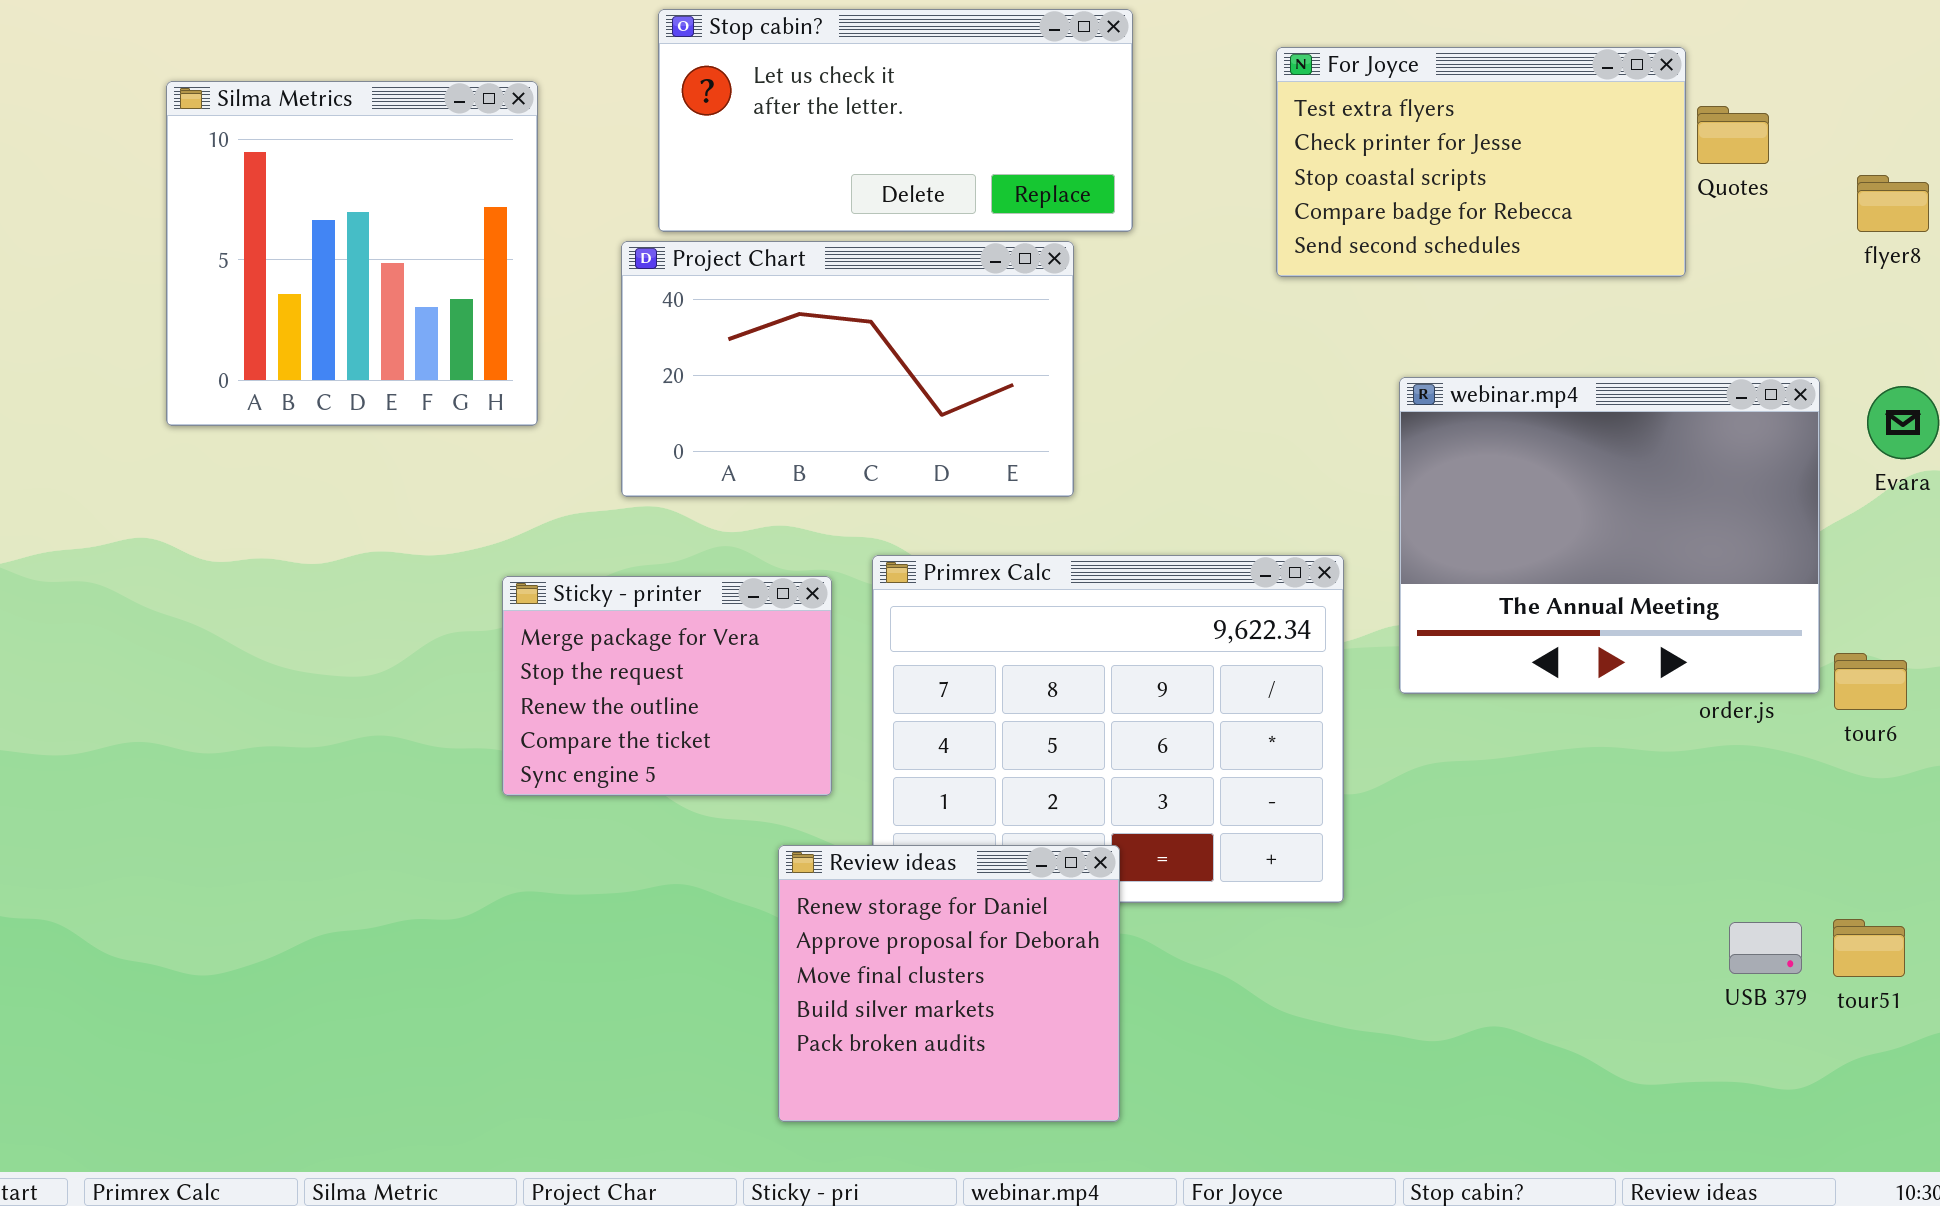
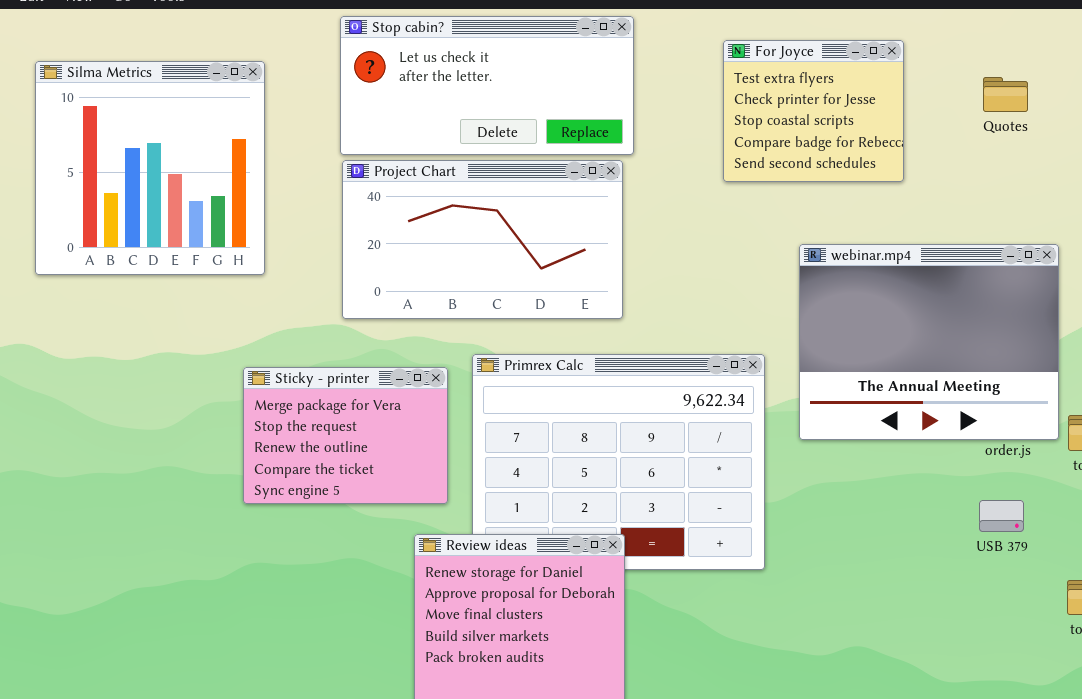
For Joyce: [1276,47,1686,277] -> [723,40,904,182], resized
Project Chart: [621,241,1074,497] -> [342,160,623,319], moved
USB 379: [1729,922,1802,974] -> [979,500,1024,532], moved

